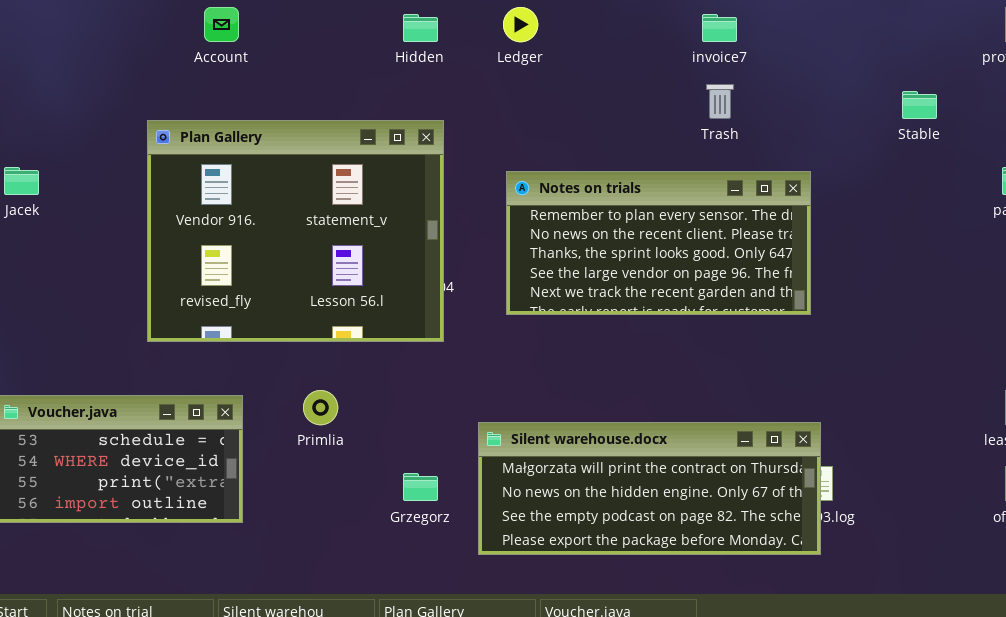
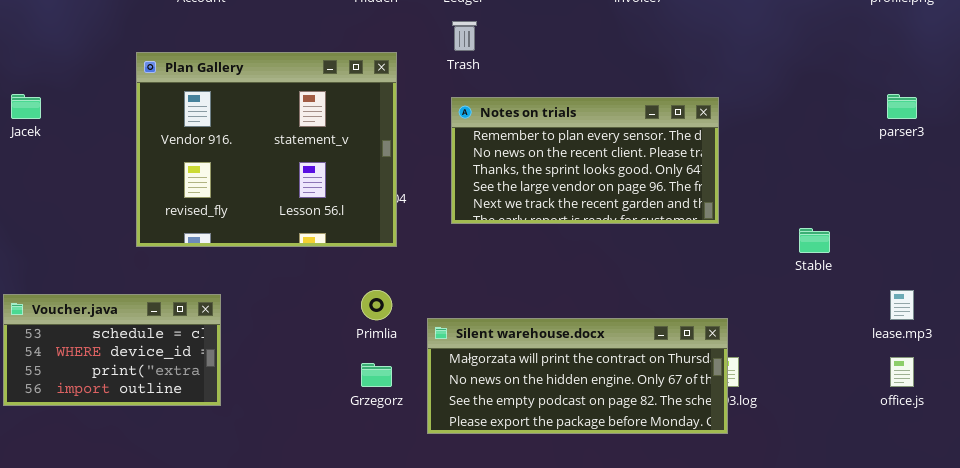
Trash: [706,84,734,119] -> [452,21,477,51], moved
Stable: [902,91,937,119] -> [799,228,830,253], moved
Primlia: [303,390,338,425] -> [361,290,392,320], moved

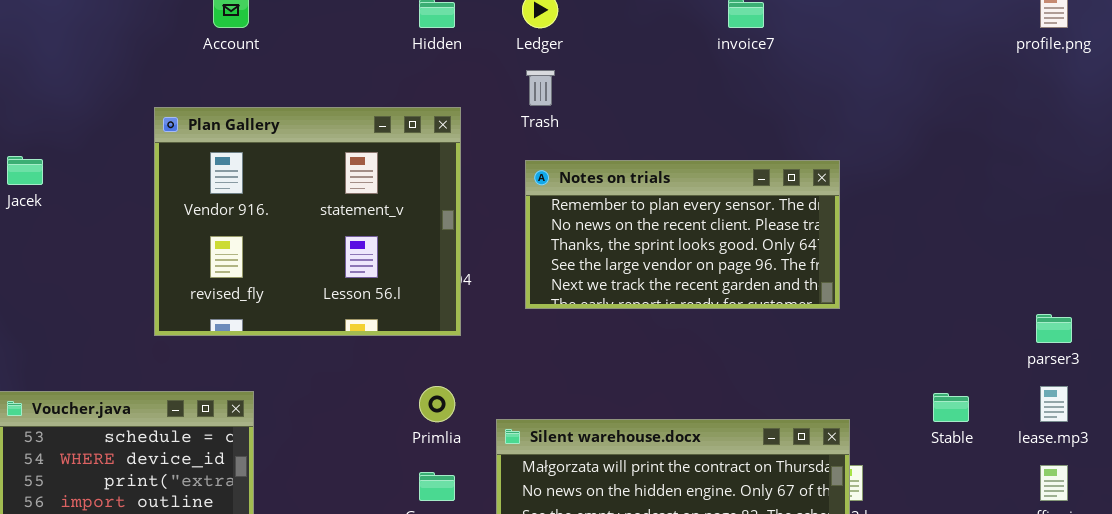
parser3: [887,94,917,119] -> [1036,314,1072,343], moved
Stable: [799,228,830,253] -> [933,393,969,422], moved

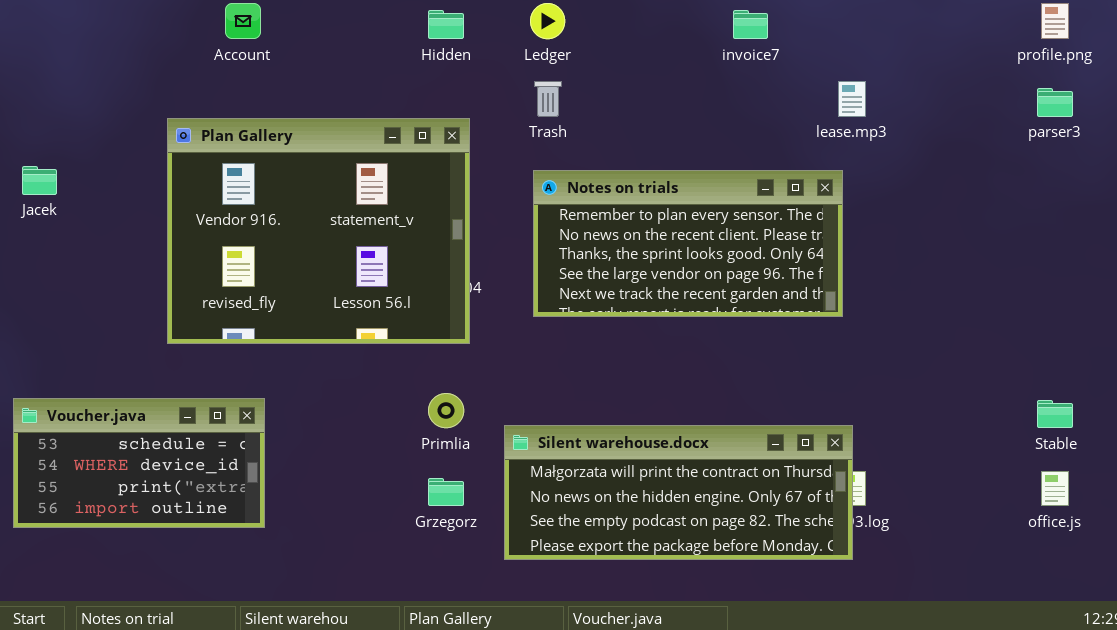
parser3: [1036,314,1072,343] -> [1037,88,1073,117], moved
lease.mp3: [1040,386,1068,422] -> [838,81,866,117], moved
Stable: [933,393,969,422] -> [1037,400,1073,428], moved

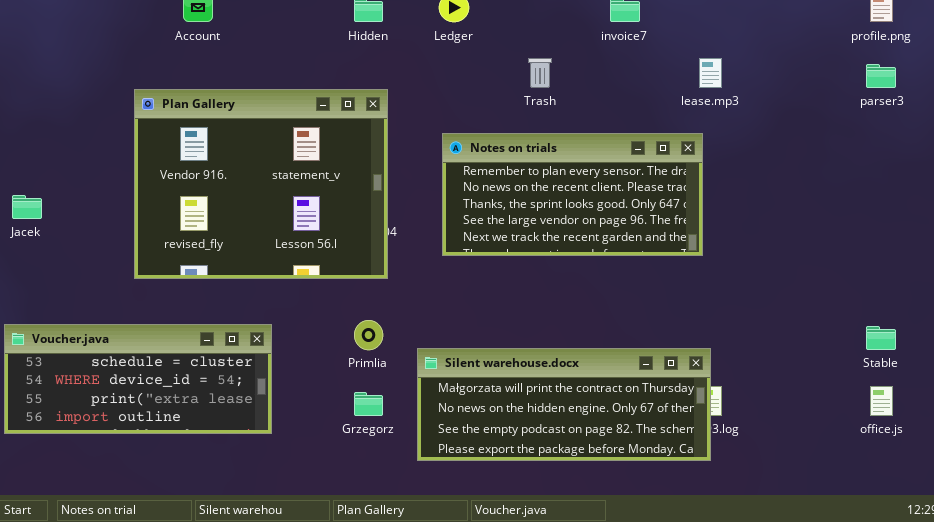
Trash: [534,81,562,117] -> [528,58,552,88], moved
Jacek: [22,166,57,195] -> [12,195,42,219], moved
Voucher.java: [13,398,265,528] -> [4,324,272,434], resized

